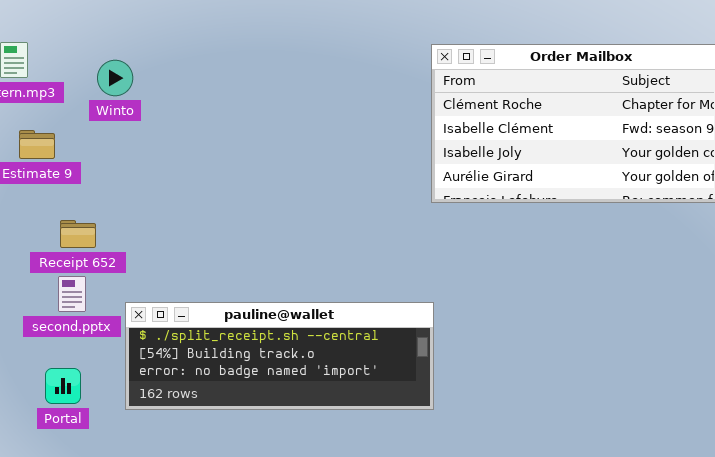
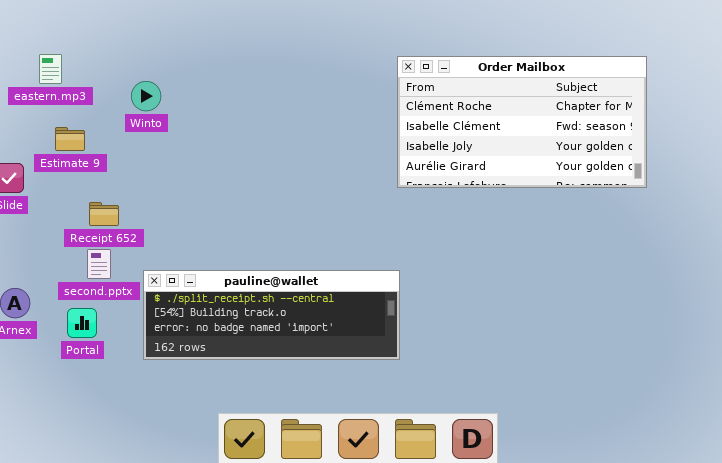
Winto: [97,60,133,96] -> [131,81,161,111], moved
Portal: [45,368,81,404] -> [67,308,97,338], moved

